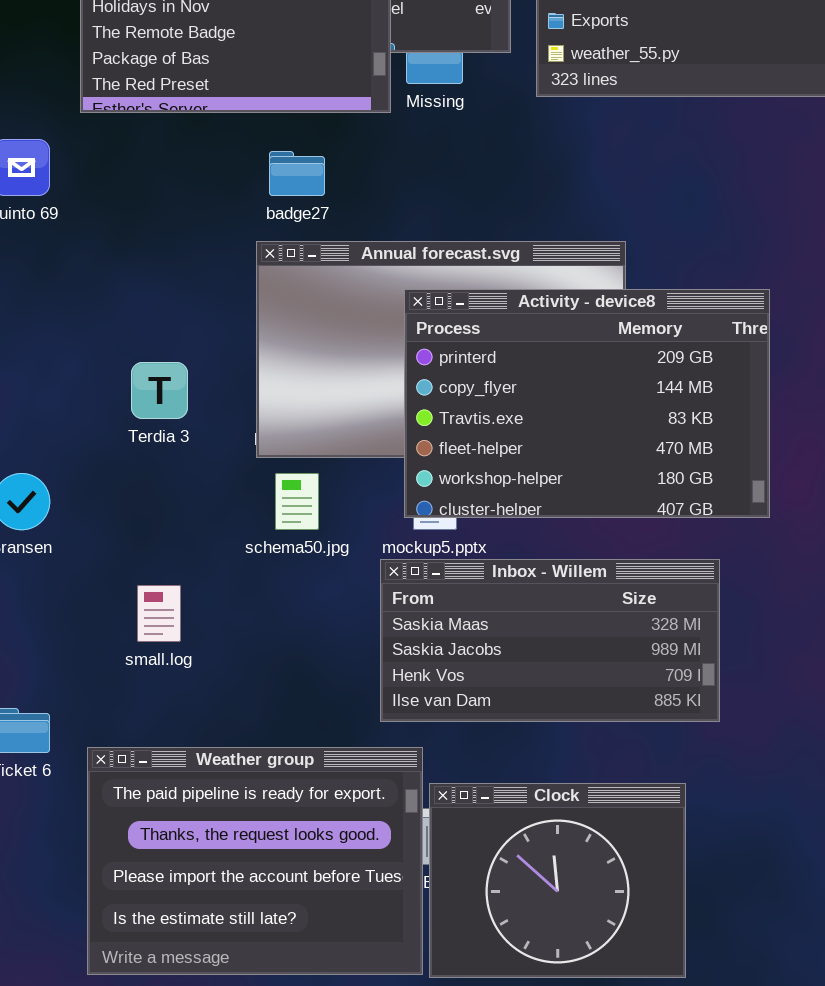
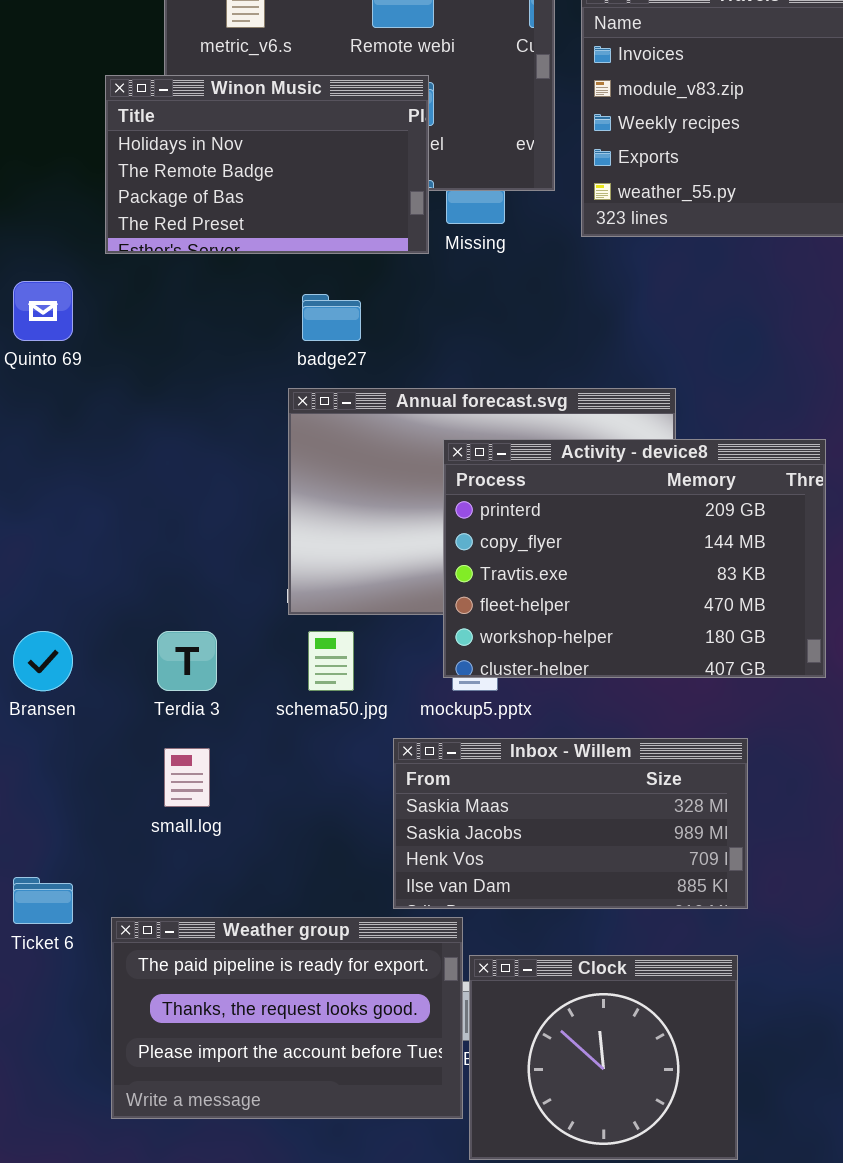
Terdia 3: [131,362,188,419] -> [157,631,217,691], moved
Inbox - Willem: [380,559,720,722] -> [393,738,748,909], moved
Weather group: [87,747,423,975] -> [111,917,463,1119], resized

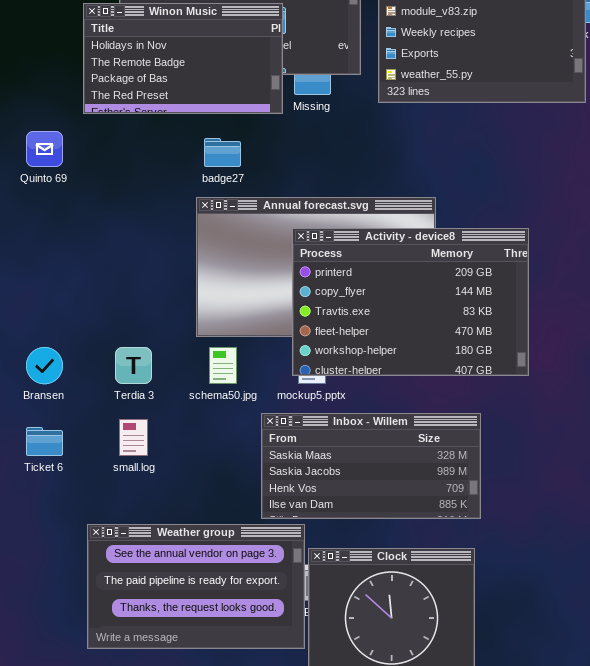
Ticket 6: [13,877,73,924] -> [26,427,63,456], moved
Weather group: [111,917,463,1119] -> [87,524,305,649], scrolled up 1 row

